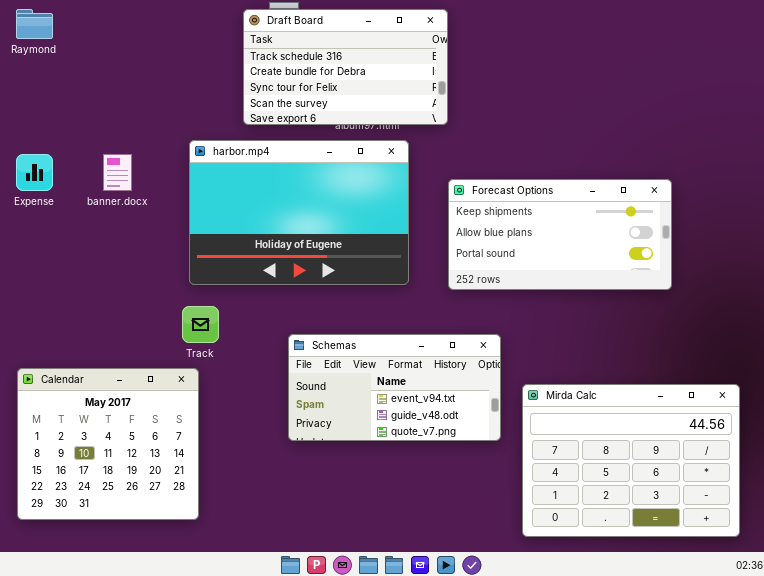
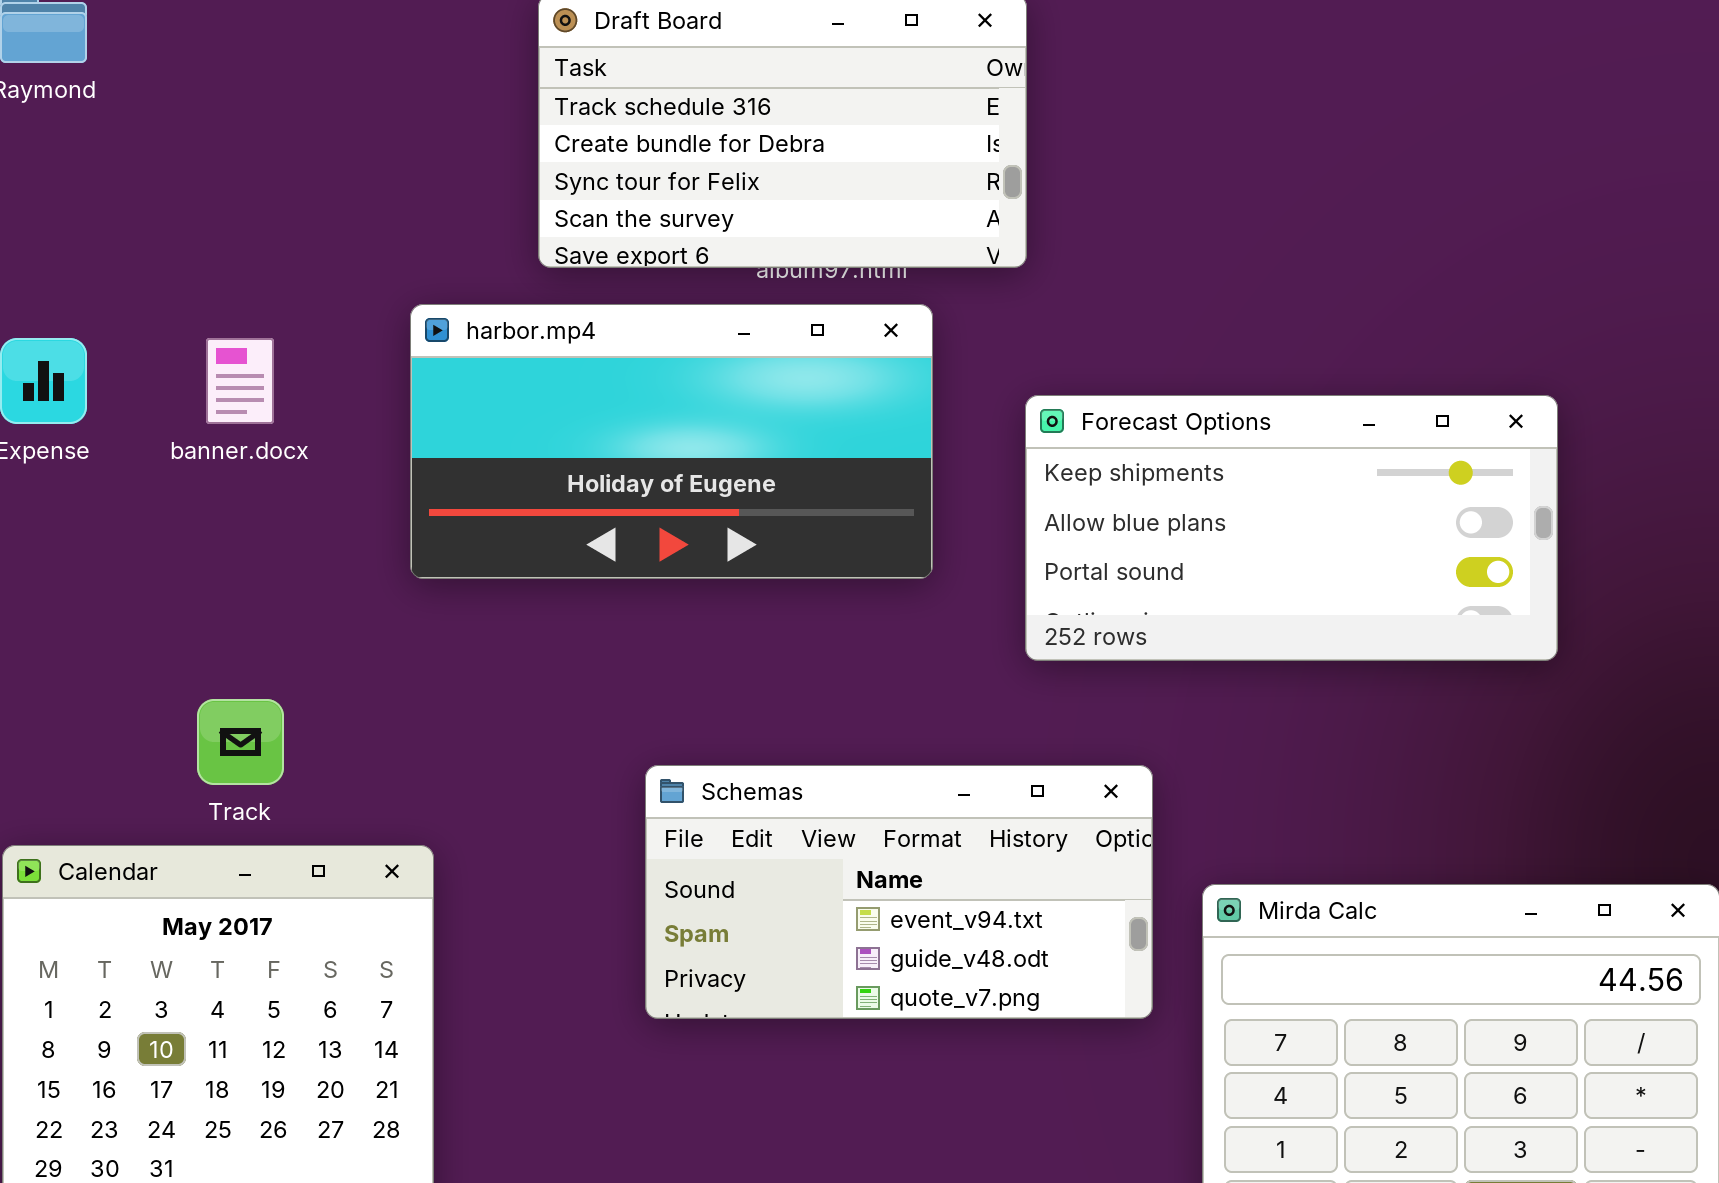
harbor.mp4: [189,140,409,285] -> [410,304,933,579], resized
Track: [182,306,219,343] -> [197,699,284,785], moved

